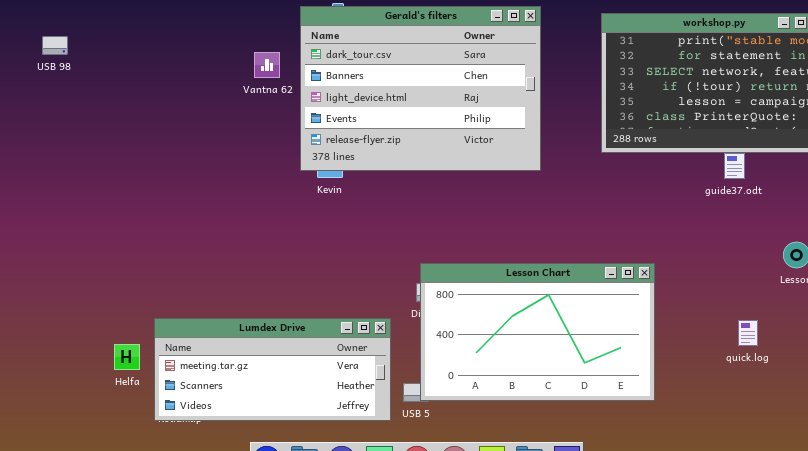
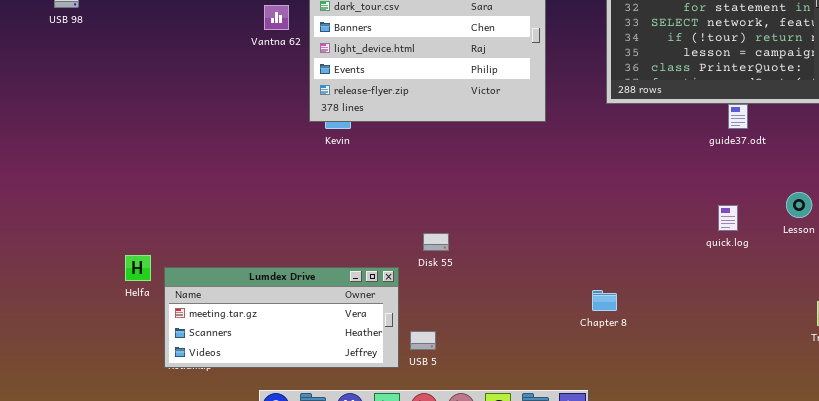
Lesson Chart: [420,263,655,401] -> none, closed
quick.log: [738,320,758,346] -> [718,205,738,231], moved
Helfa: [114,344,140,370] -> [125,255,151,281], moved

